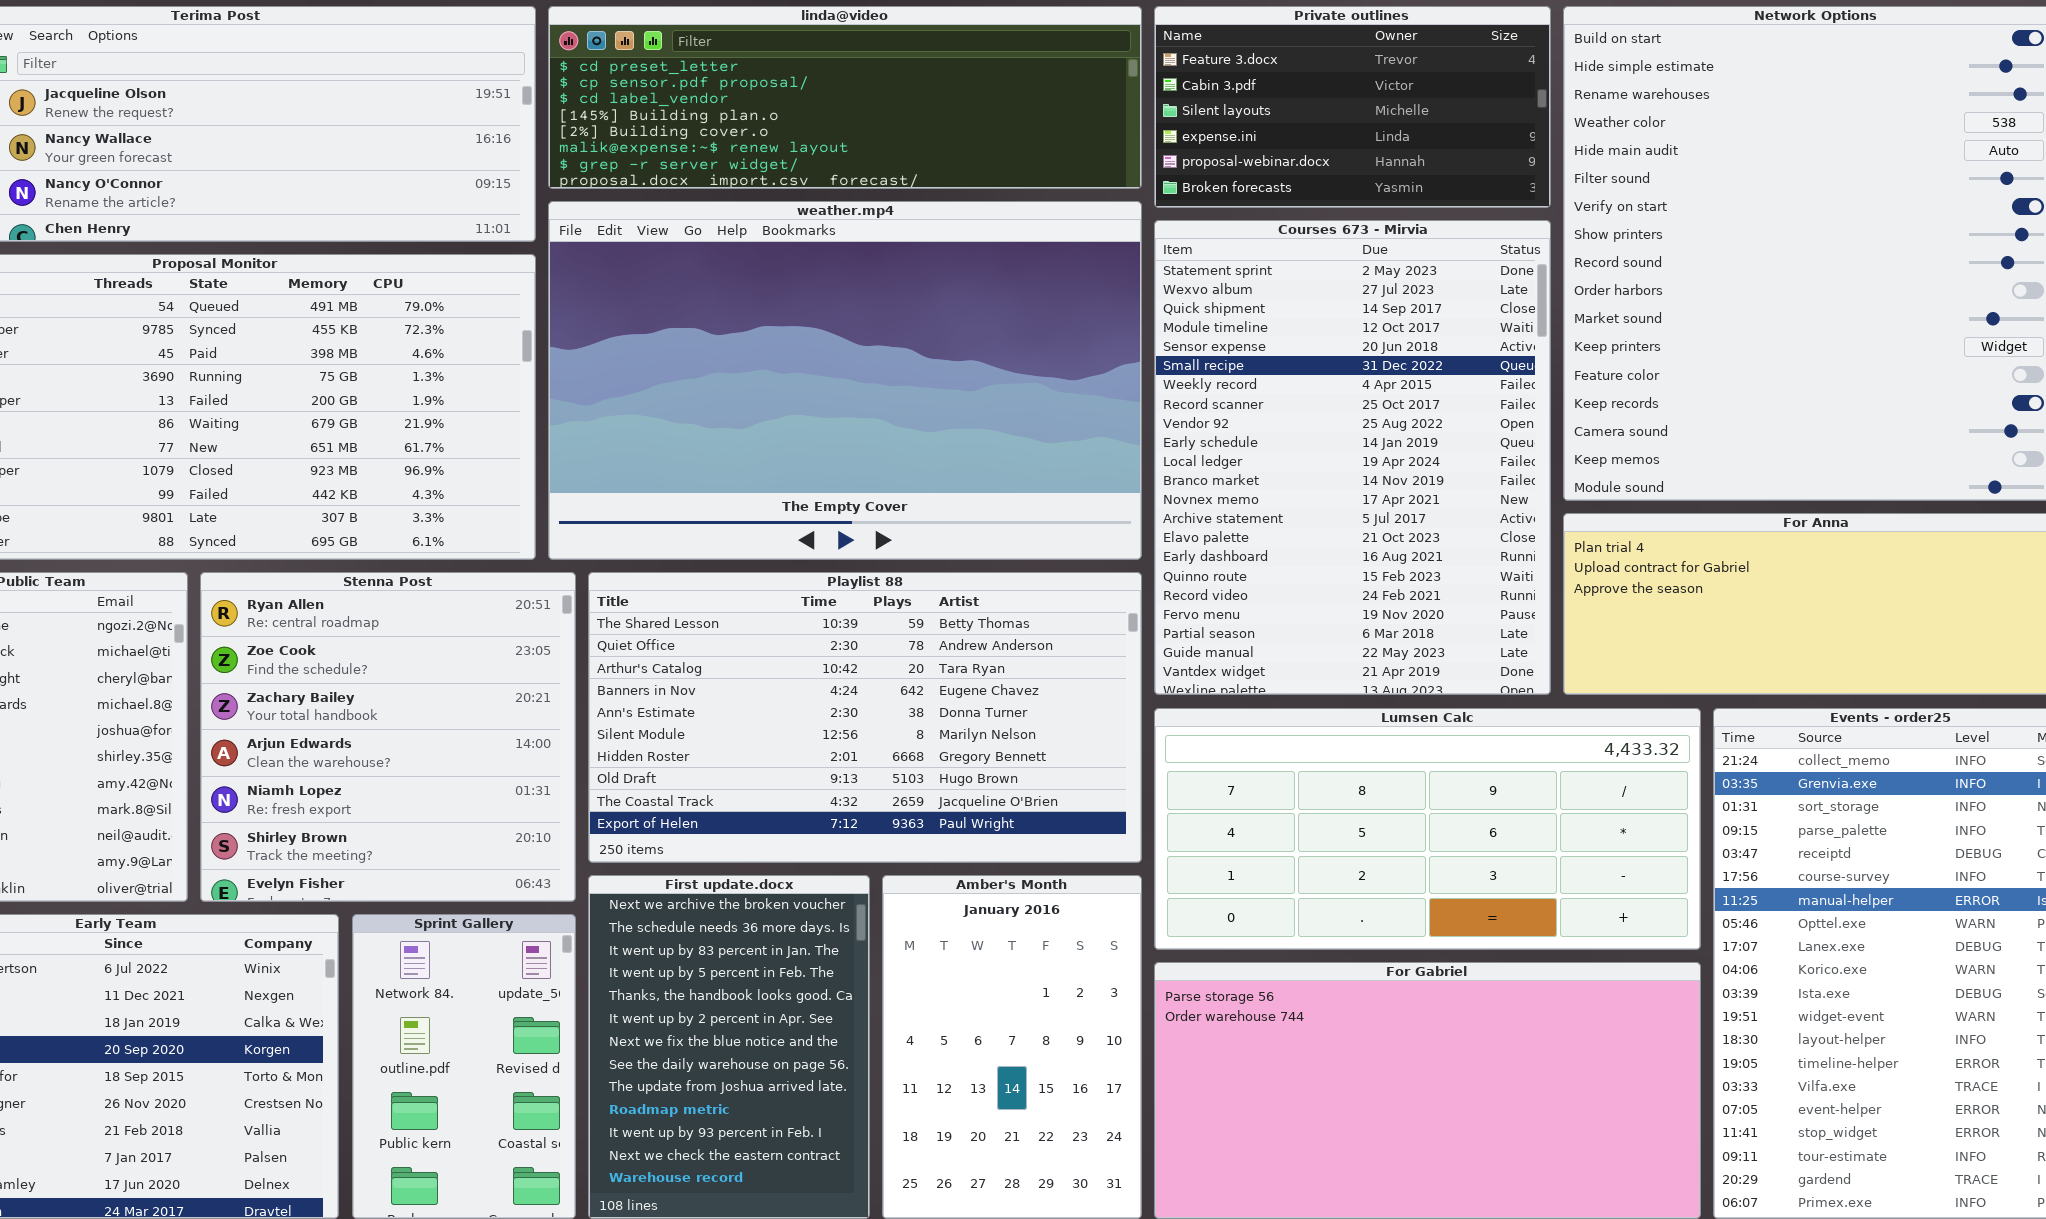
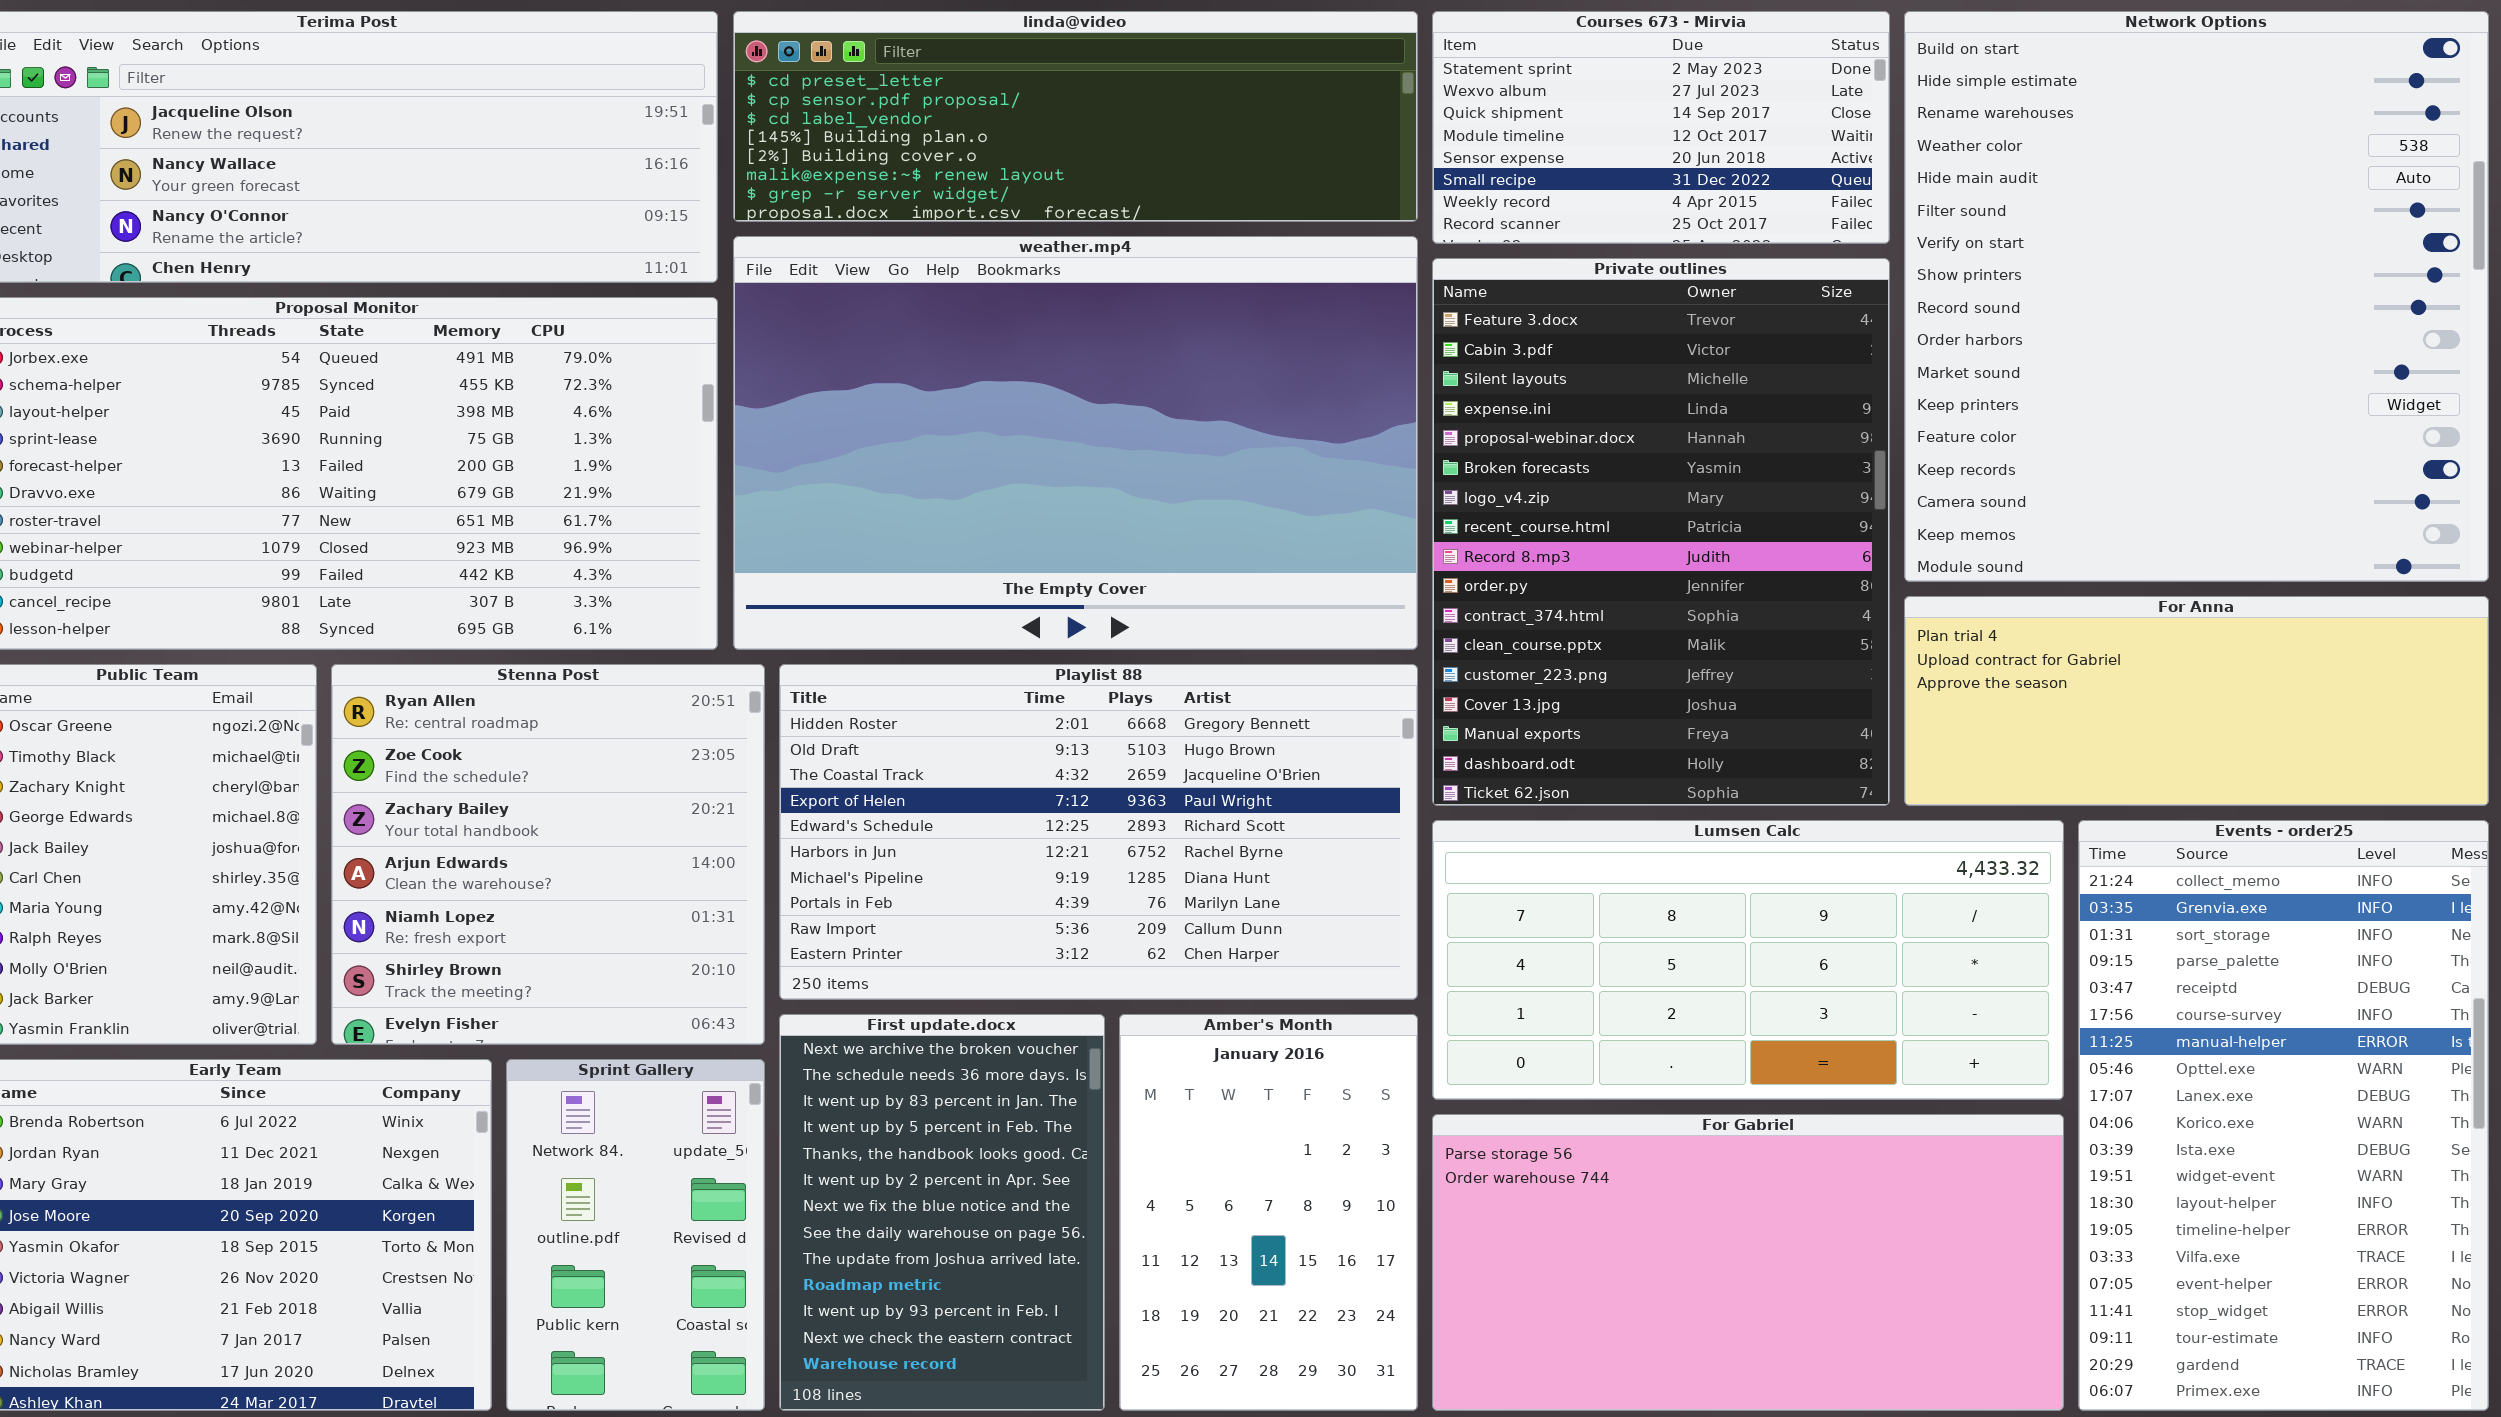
Private outlines: [1154,6,1551,208] -> [1432,258,1890,806], moved, resized
Courses 673 - Mirvia: [1154,220,1551,695] -> [1432,11,1890,244], moved, resized
Playlist 88: [588,572,1142,863] -> [779,664,1418,1000], scrolled down 6 rows

